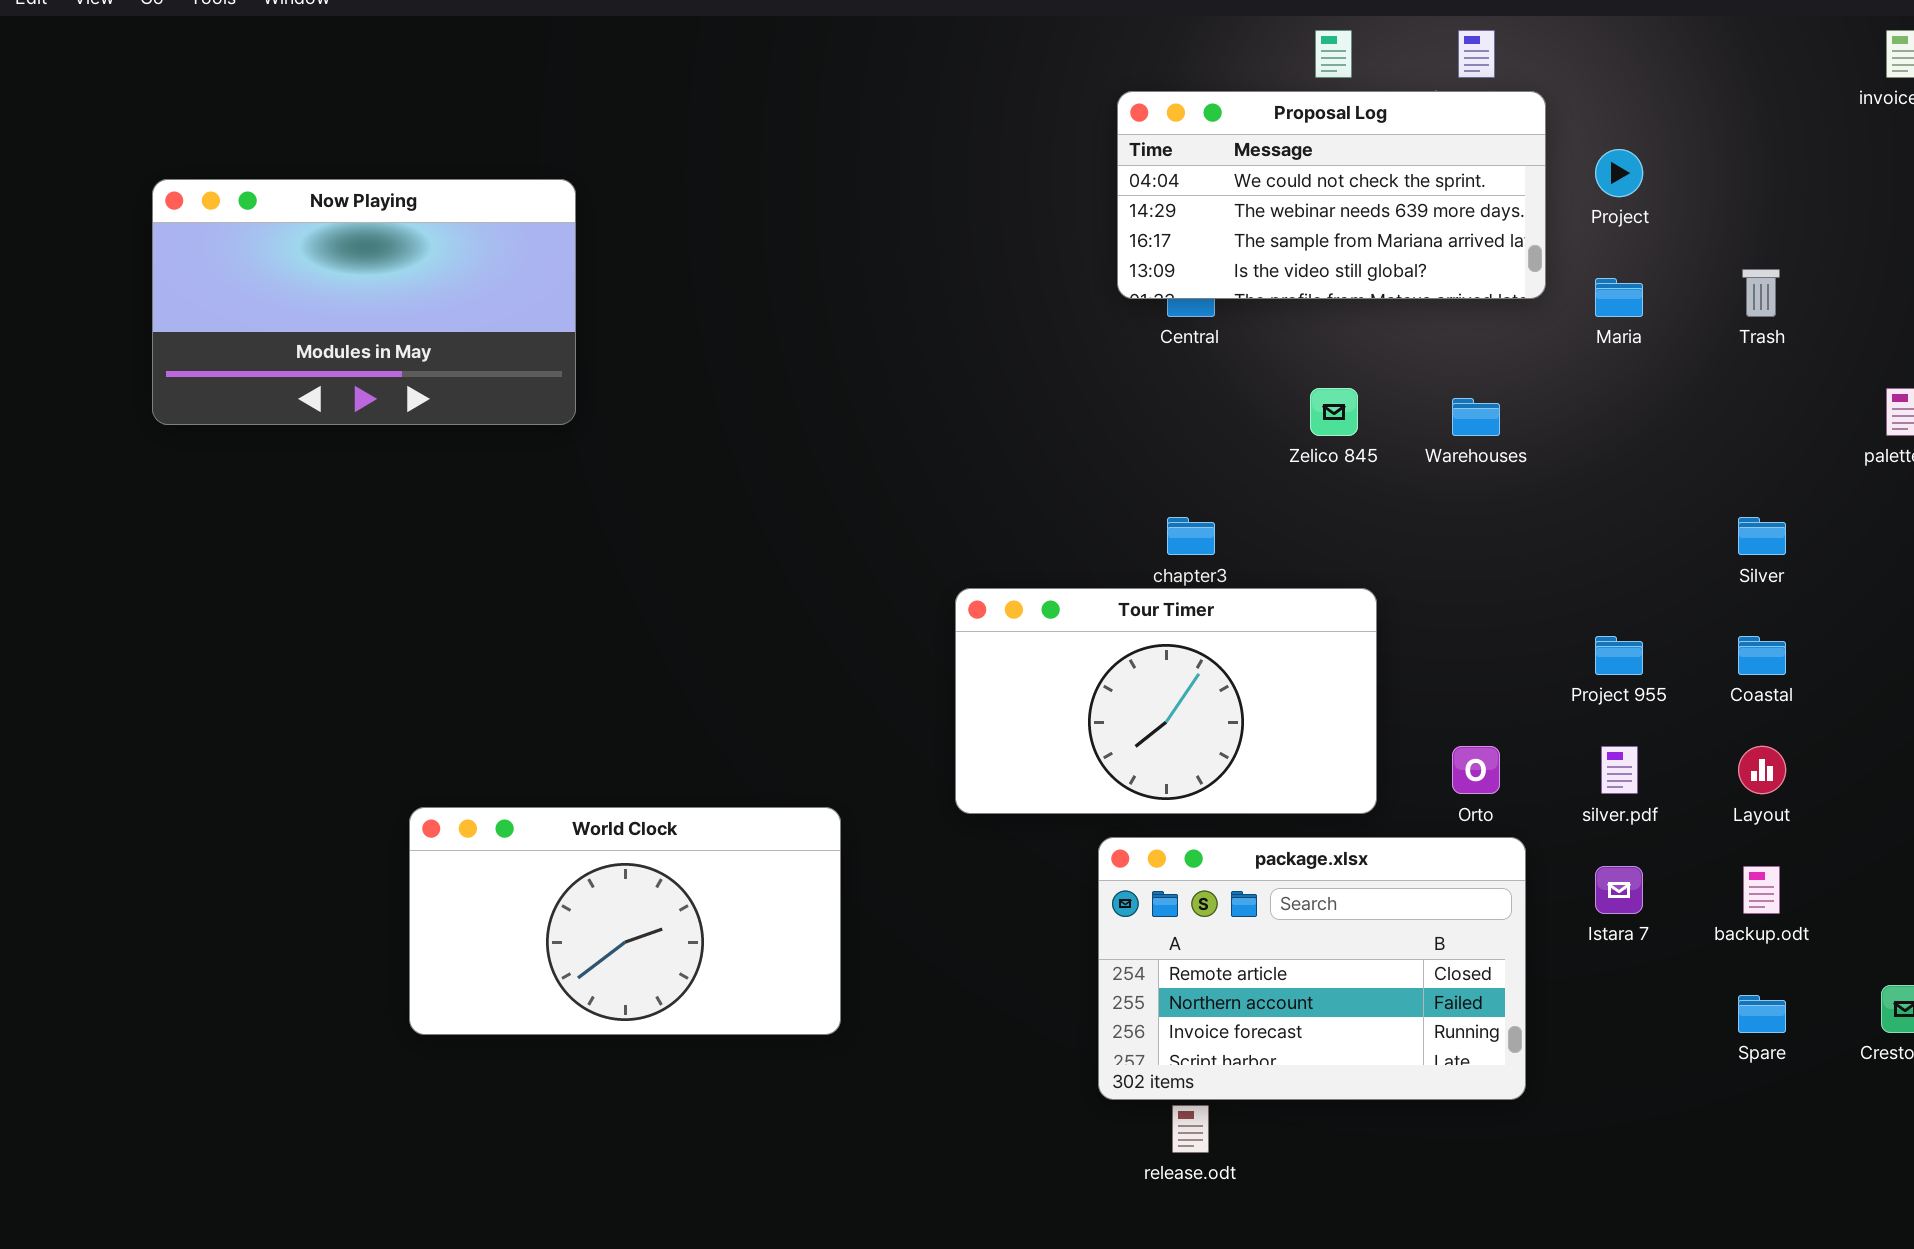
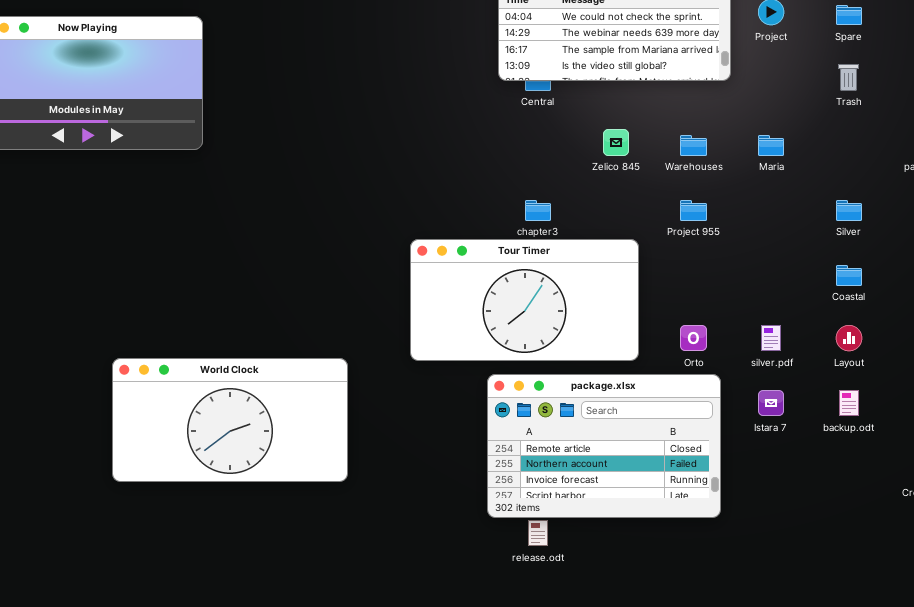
Maria: [1595,278,1643,317] -> [758,135,784,156], moved
Project 955: [1595,636,1643,675] -> [680,200,707,221], moved
Spare: [1738,995,1786,1033] -> [836,5,862,25], moved

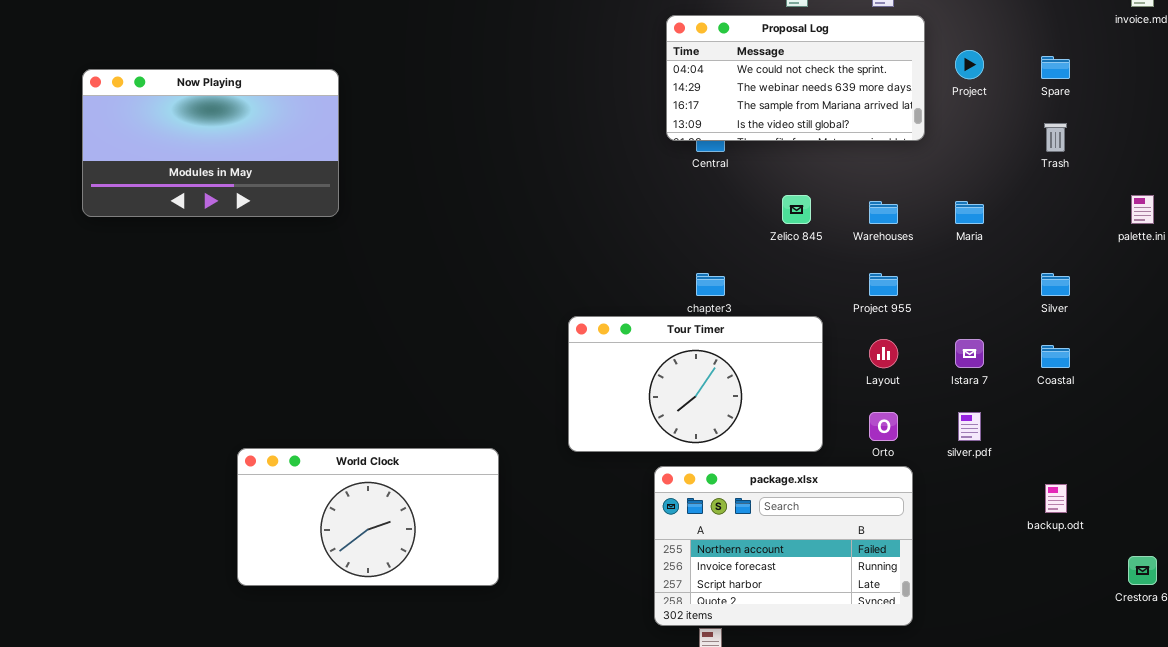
Layout: [836,325,862,351] -> [869,339,898,368], moved
package.xlsx: [487,374,721,518] -> [654,466,913,626], scrolled down 1 row
Istara 7: [758,390,784,416] -> [955,339,984,368], moved

